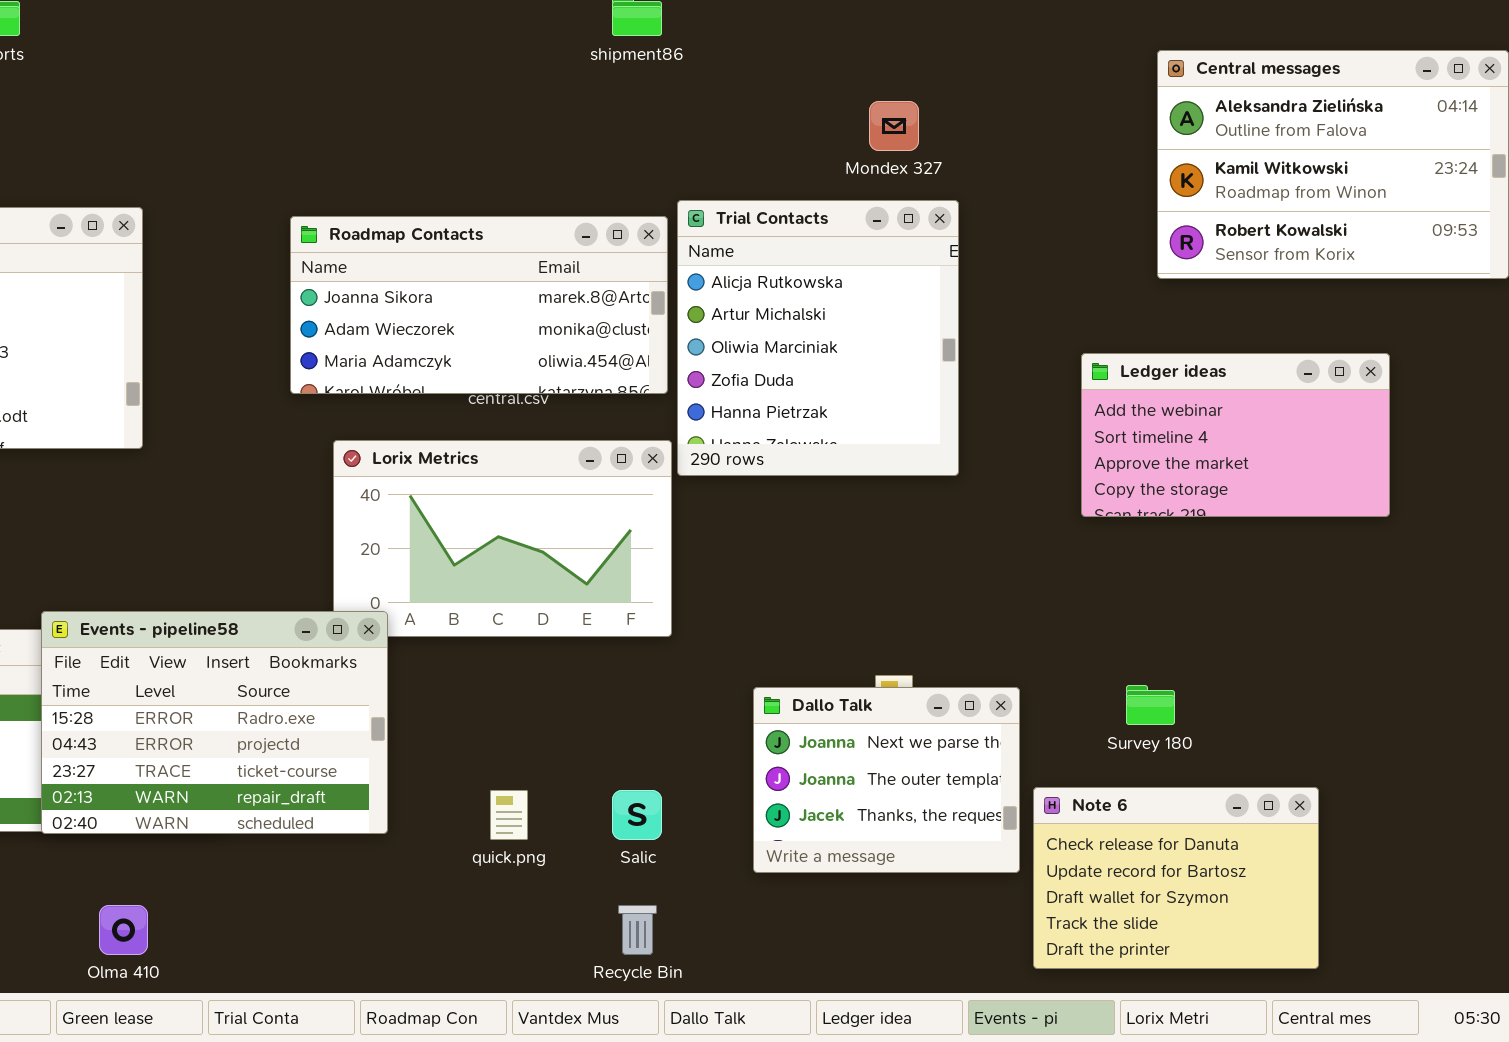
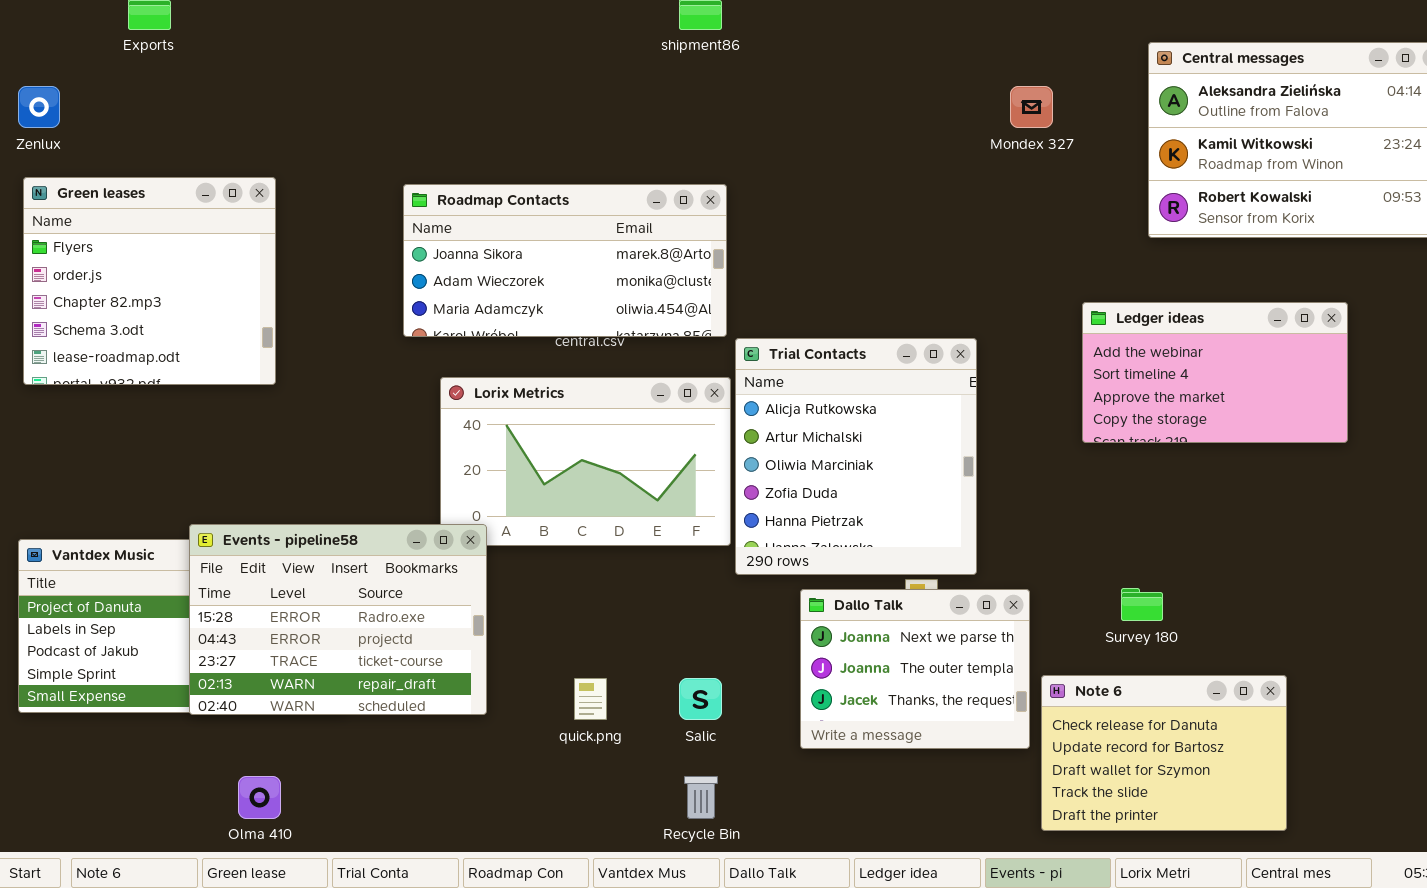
Mondex 327: [869,101,919,151] -> [1010,86,1053,128], moved
Trial Contacts: [677,200,959,476] -> [735,338,977,575], moved

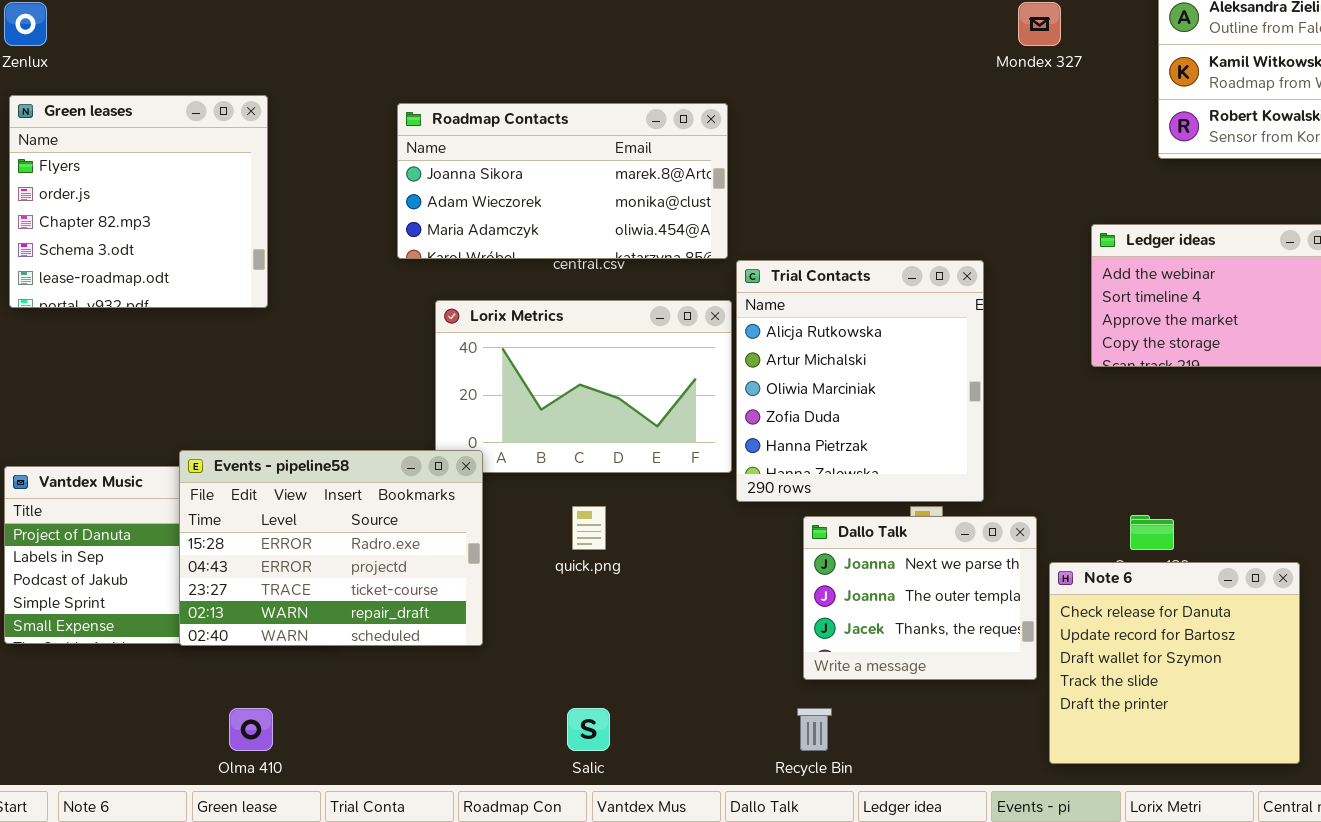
Note 6: [1041,675,1287,831] -> [1049,562,1300,764], resized
quick.png: [574,678,607,720] -> [572,506,606,550], moved
Salic: [679,678,722,720] -> [567,708,610,751], moved
Recycle Bin: [684,776,718,819] -> [797,708,832,751], moved

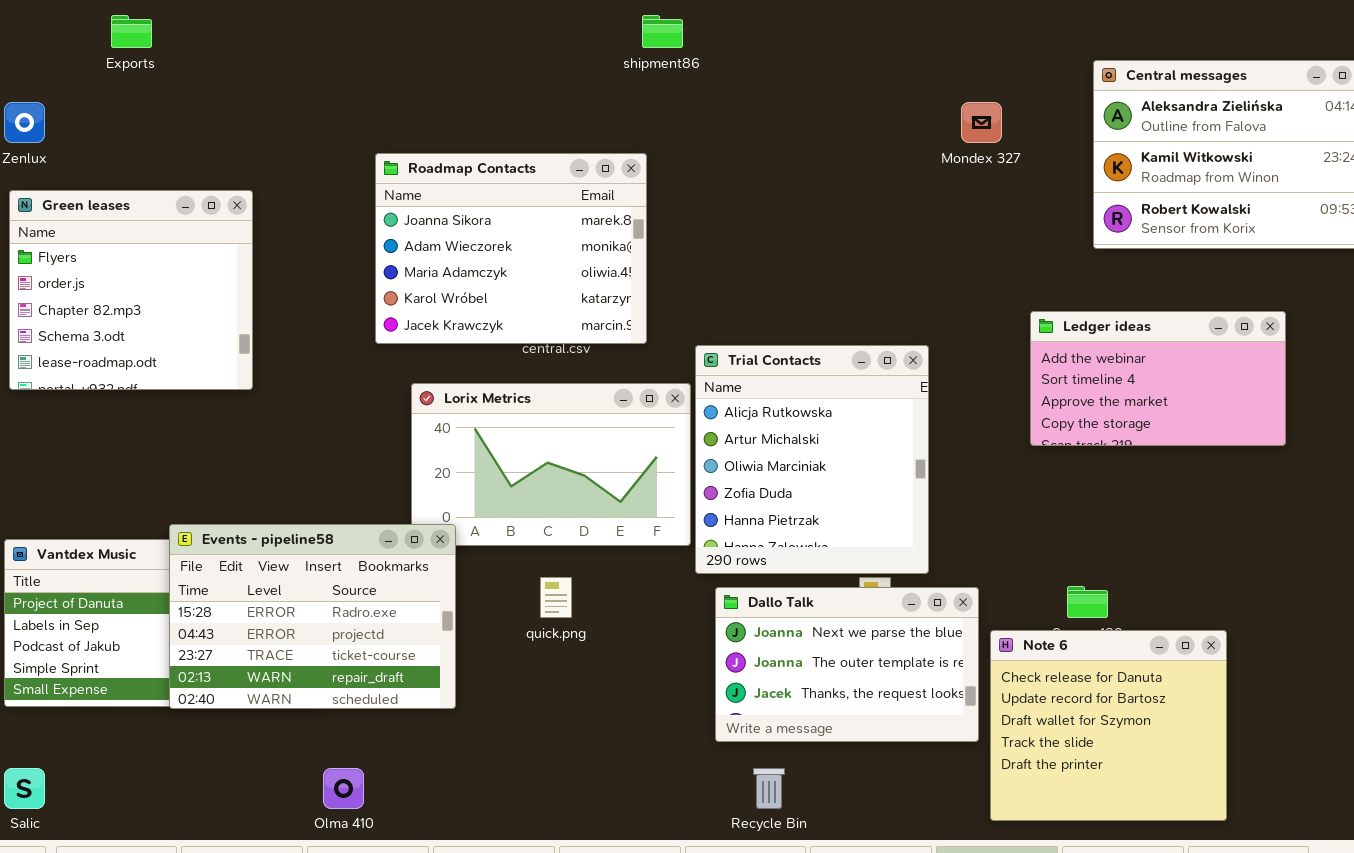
Roadmap Contacts: [397,103,728,259] -> [375,153,647,344], resized
Dallo Talk: [803,516,1037,680] -> [715,587,979,742], resized
Olma 410: [229,708,273,751] -> [323,768,364,809], moved
Salic: [567,708,610,751] -> [4,768,45,809], moved

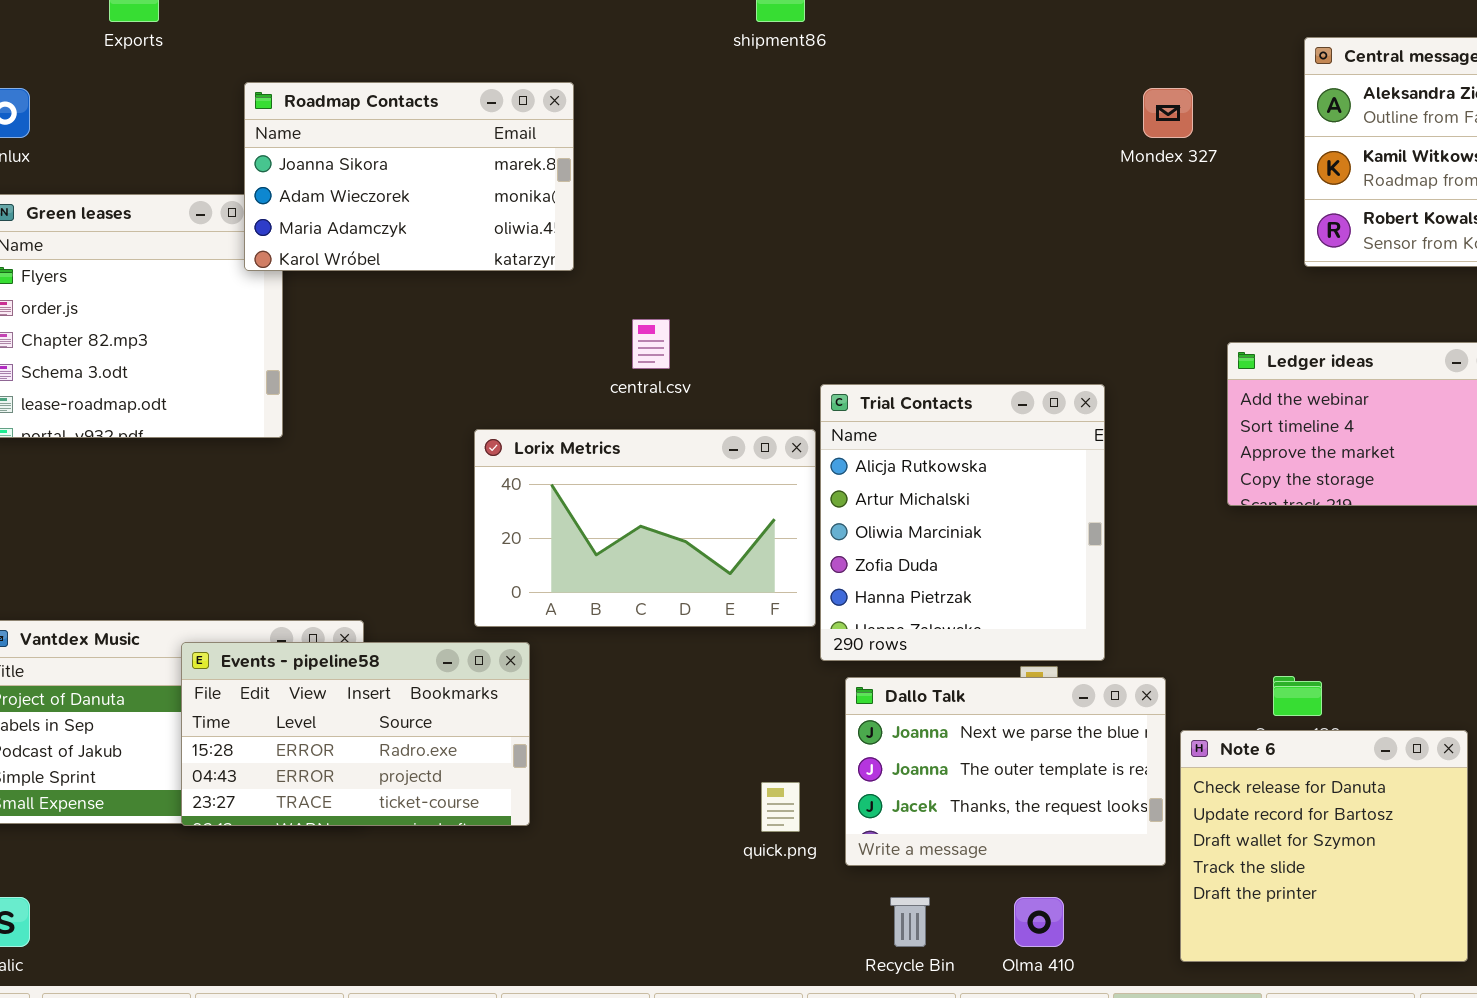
Roadmap Contacts: [375,153,647,344] -> [244,82,574,271], moved, resized
Events - pipeline58: [169,524,456,709] -> [181,642,530,826], resized
quick.png: [540,577,572,618] -> [761,782,800,832], moved
Olma 410: [323,768,364,809] -> [1014,897,1064,947], moved

